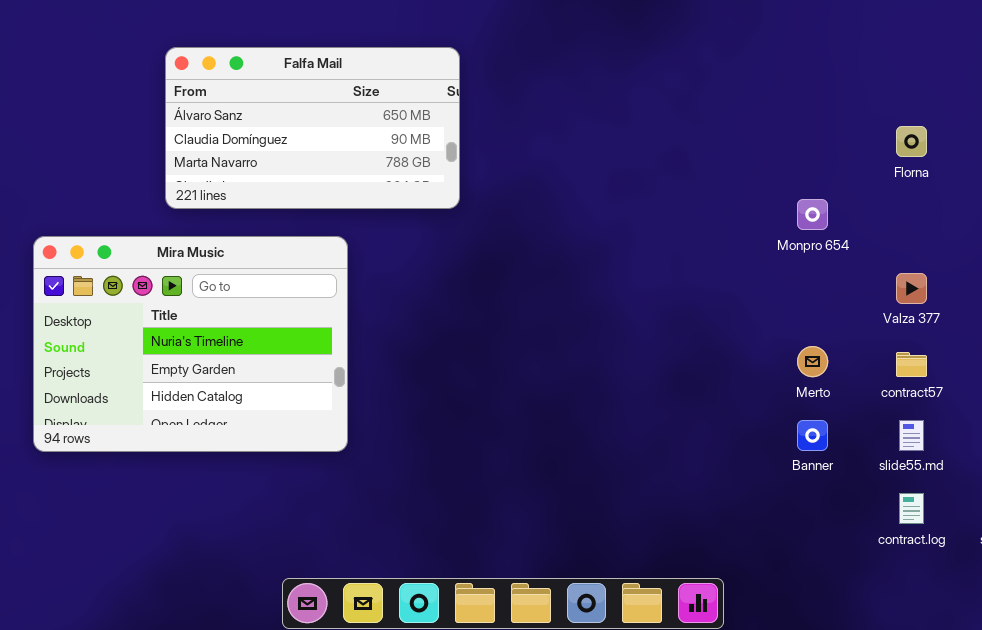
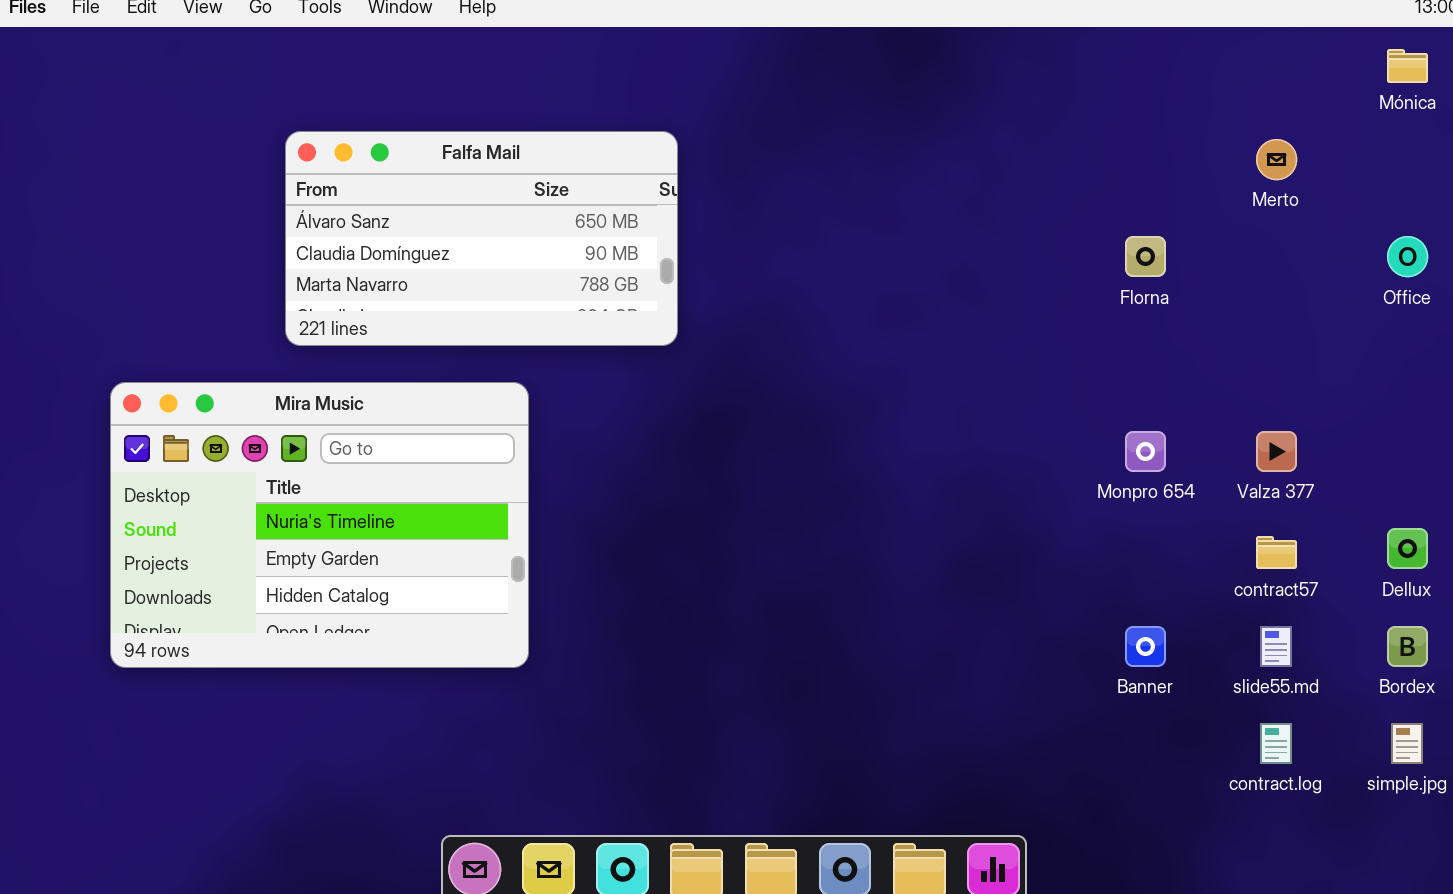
Florna: [896,126,927,157] -> [1125,236,1166,277], moved
Monpro 654: [797,199,828,230] -> [1125,431,1166,472], moved
Merto: [797,346,828,377] -> [1256,139,1297,180], moved

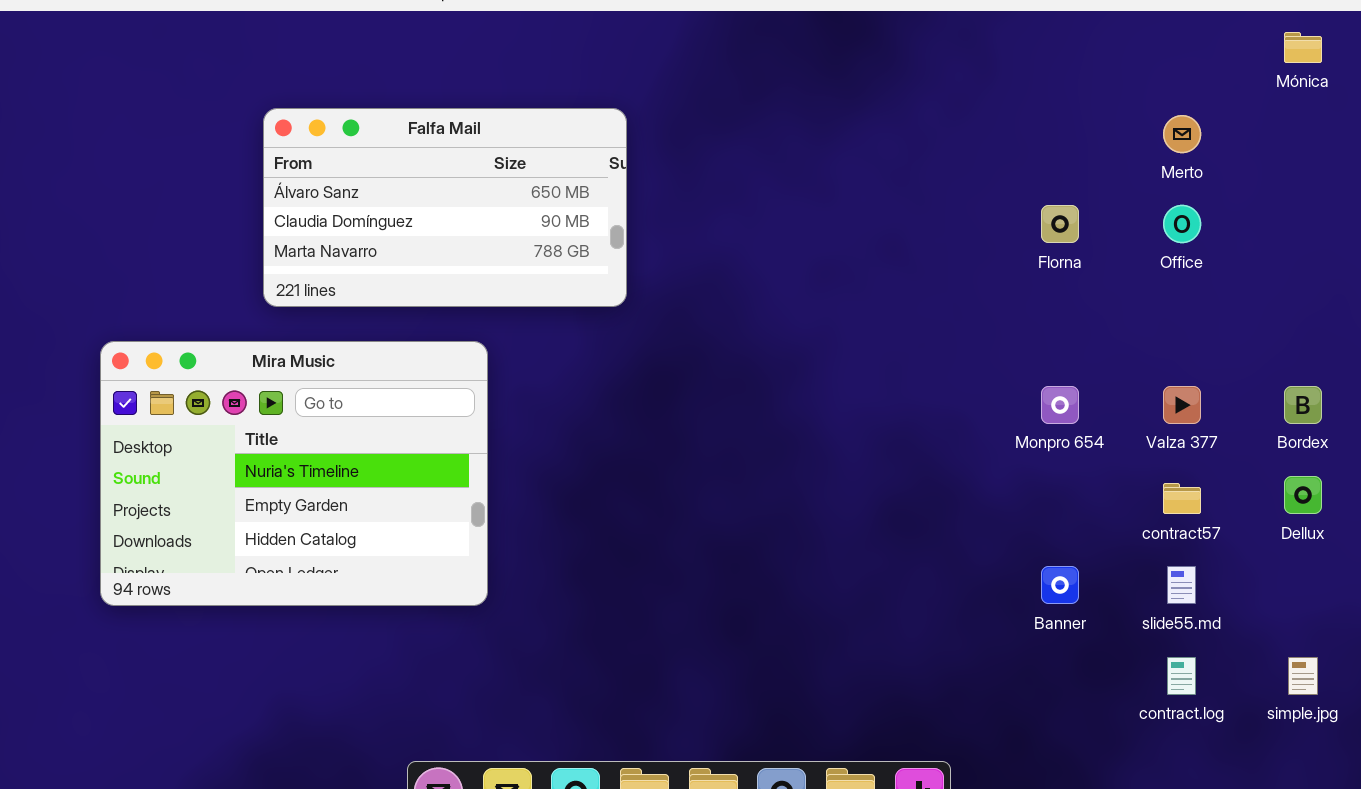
Office: [1387,236,1428,277] -> [1163,205,1201,243], moved
Bordex: [1387,626,1428,667] -> [1284,386,1322,424], moved

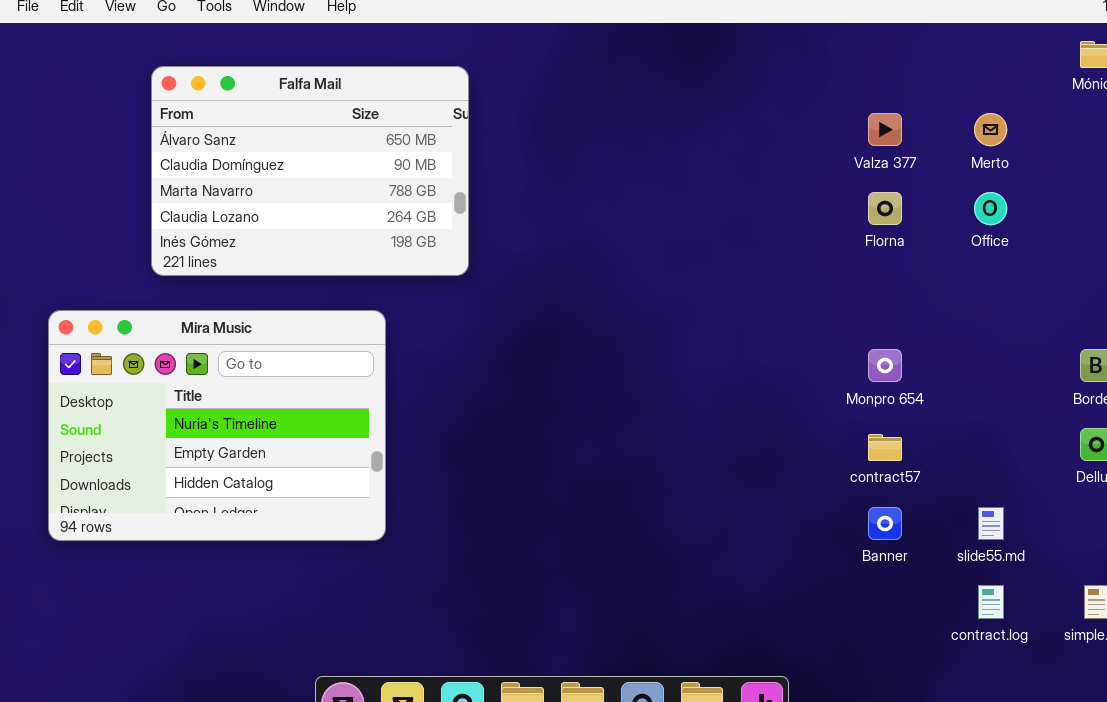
Falfa Mail: [263,108,627,307] -> [151,66,469,276], moved, resized
Valza 377: [1163,386,1201,424] -> [868,113,902,146], moved
contract57: [1163,483,1201,514] -> [868,434,902,461], moved

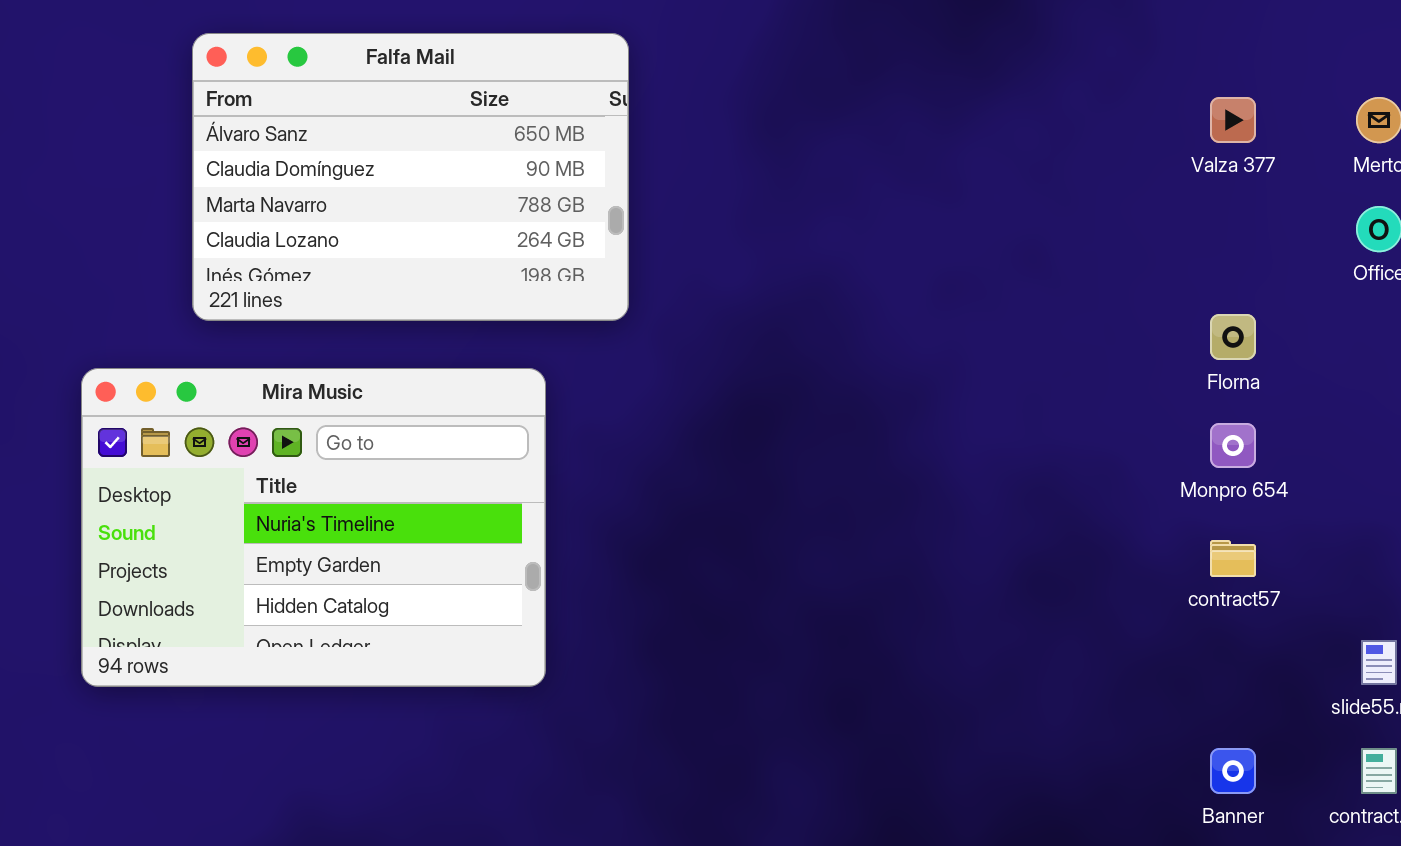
Falfa Mail: [151,66,469,276] -> [192,33,629,321], moved
Florna: [868,192,902,225] -> [1210,314,1256,360], moved
Banner: [868,507,902,540] -> [1210,748,1256,794], moved

